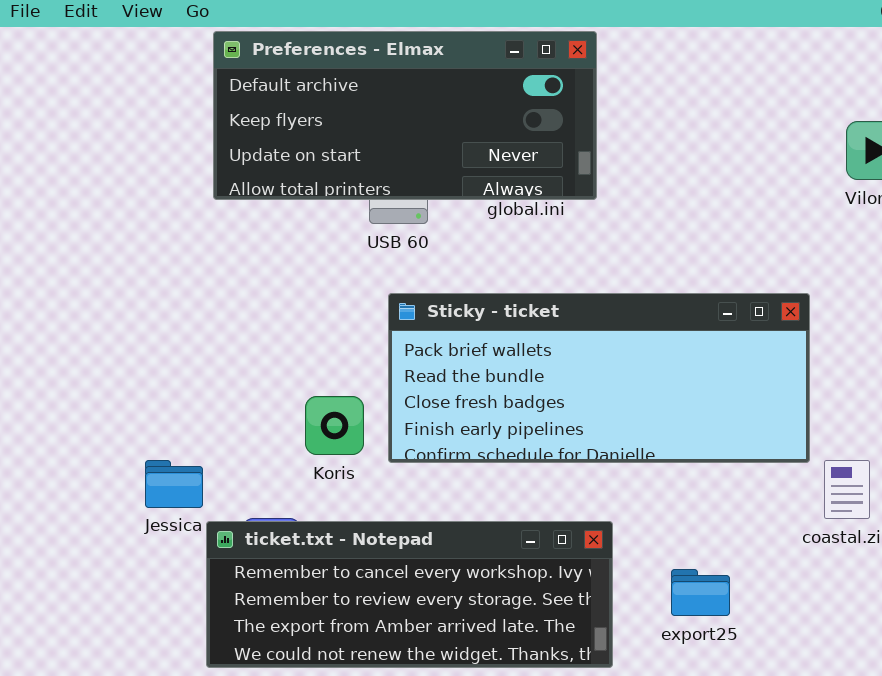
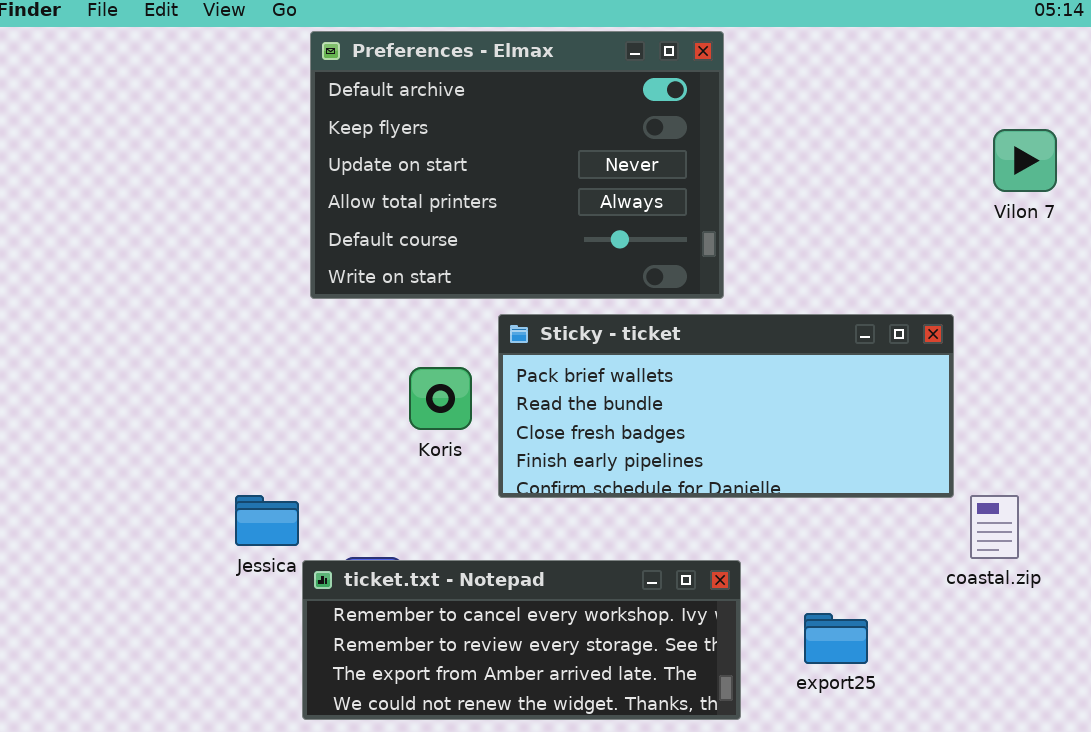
Preferences - Elmax: [213,31,597,200] -> [310,31,724,299], resized
Koris: [305,396,364,455] -> [409,367,472,430], moved

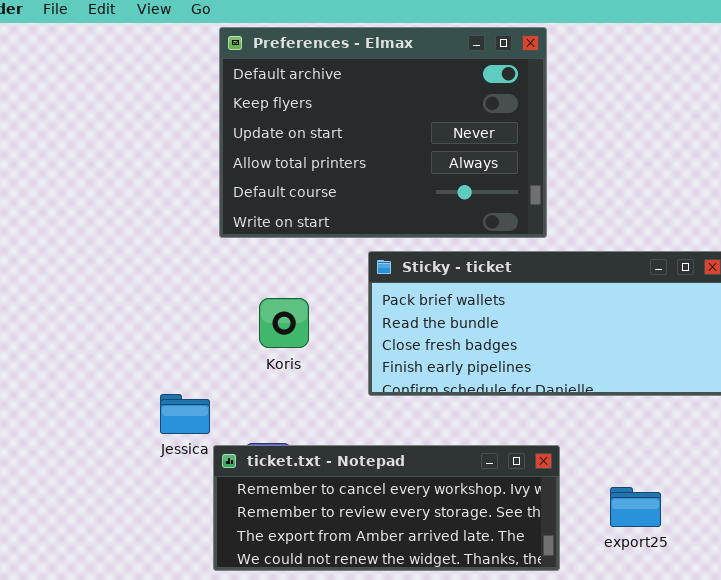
Koris: [409,367,472,430] -> [259,298,309,348], moved

